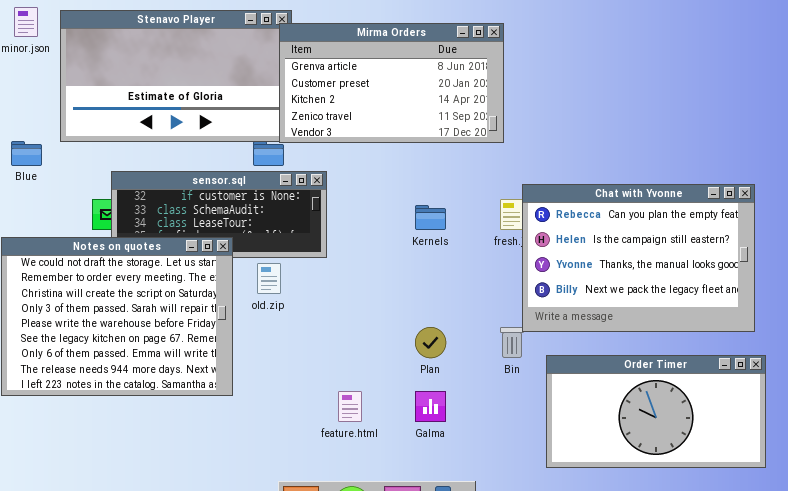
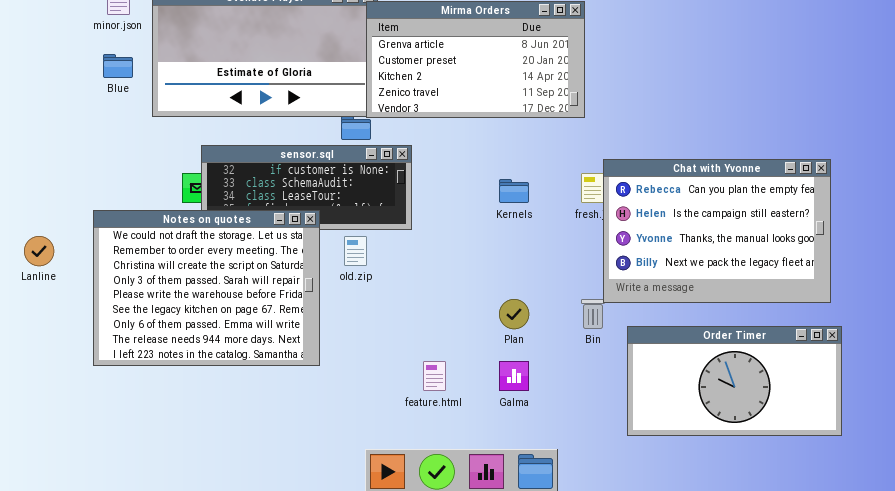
Blue: [11,141,42,166] -> [103,54,133,78], moved

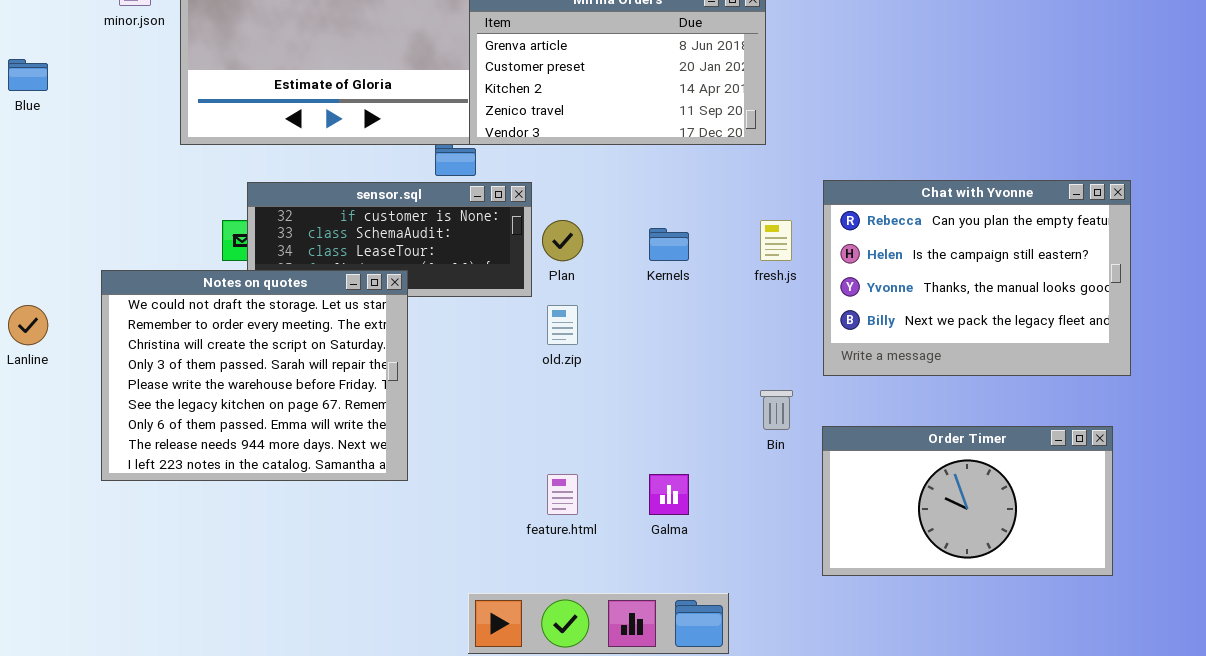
Blue: [103,54,133,78] -> [8,59,48,91], moved
Chat with Yvonne: [603,159,831,303] -> [823,180,1131,376], moved
old.zip: [344,236,367,266] -> [547,305,578,345], moved
Plan: [499,299,529,329] -> [542,220,583,261], moved

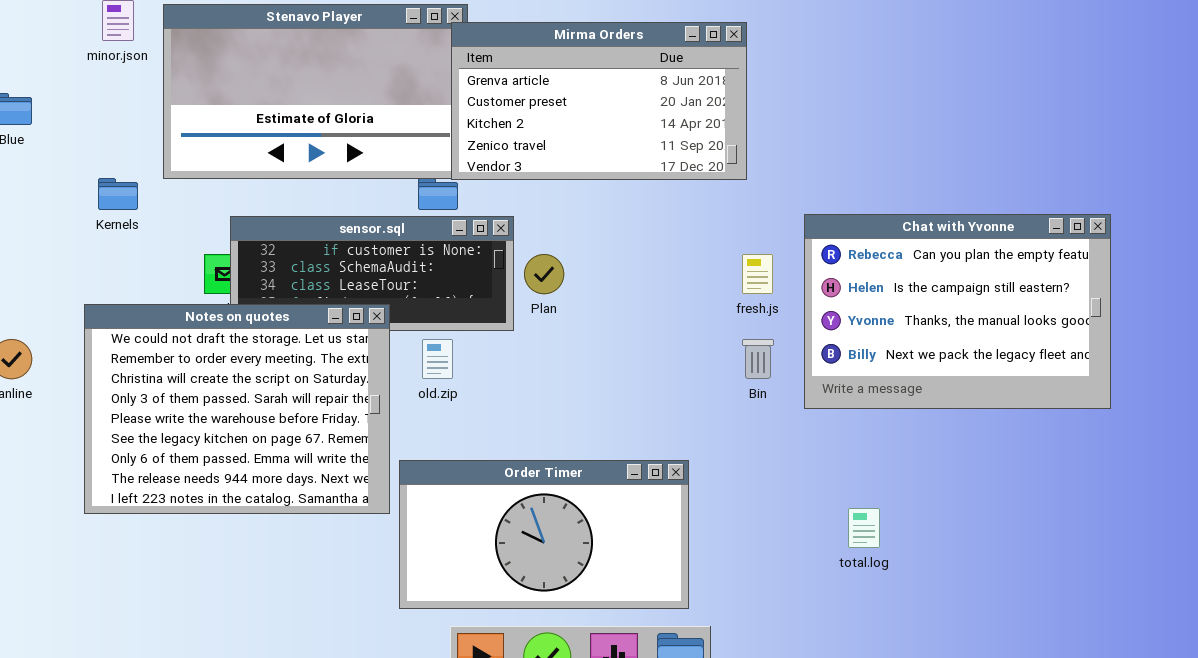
Kernels: [649,228,689,261] -> [98,178,138,210], moved
old.zip: [547,305,578,345] -> [422,339,453,379], moved
Bin: [760,390,793,430] -> [742,339,774,379], moved
Order Timer: [822,426,1113,576] -> [399,460,689,609], moved

